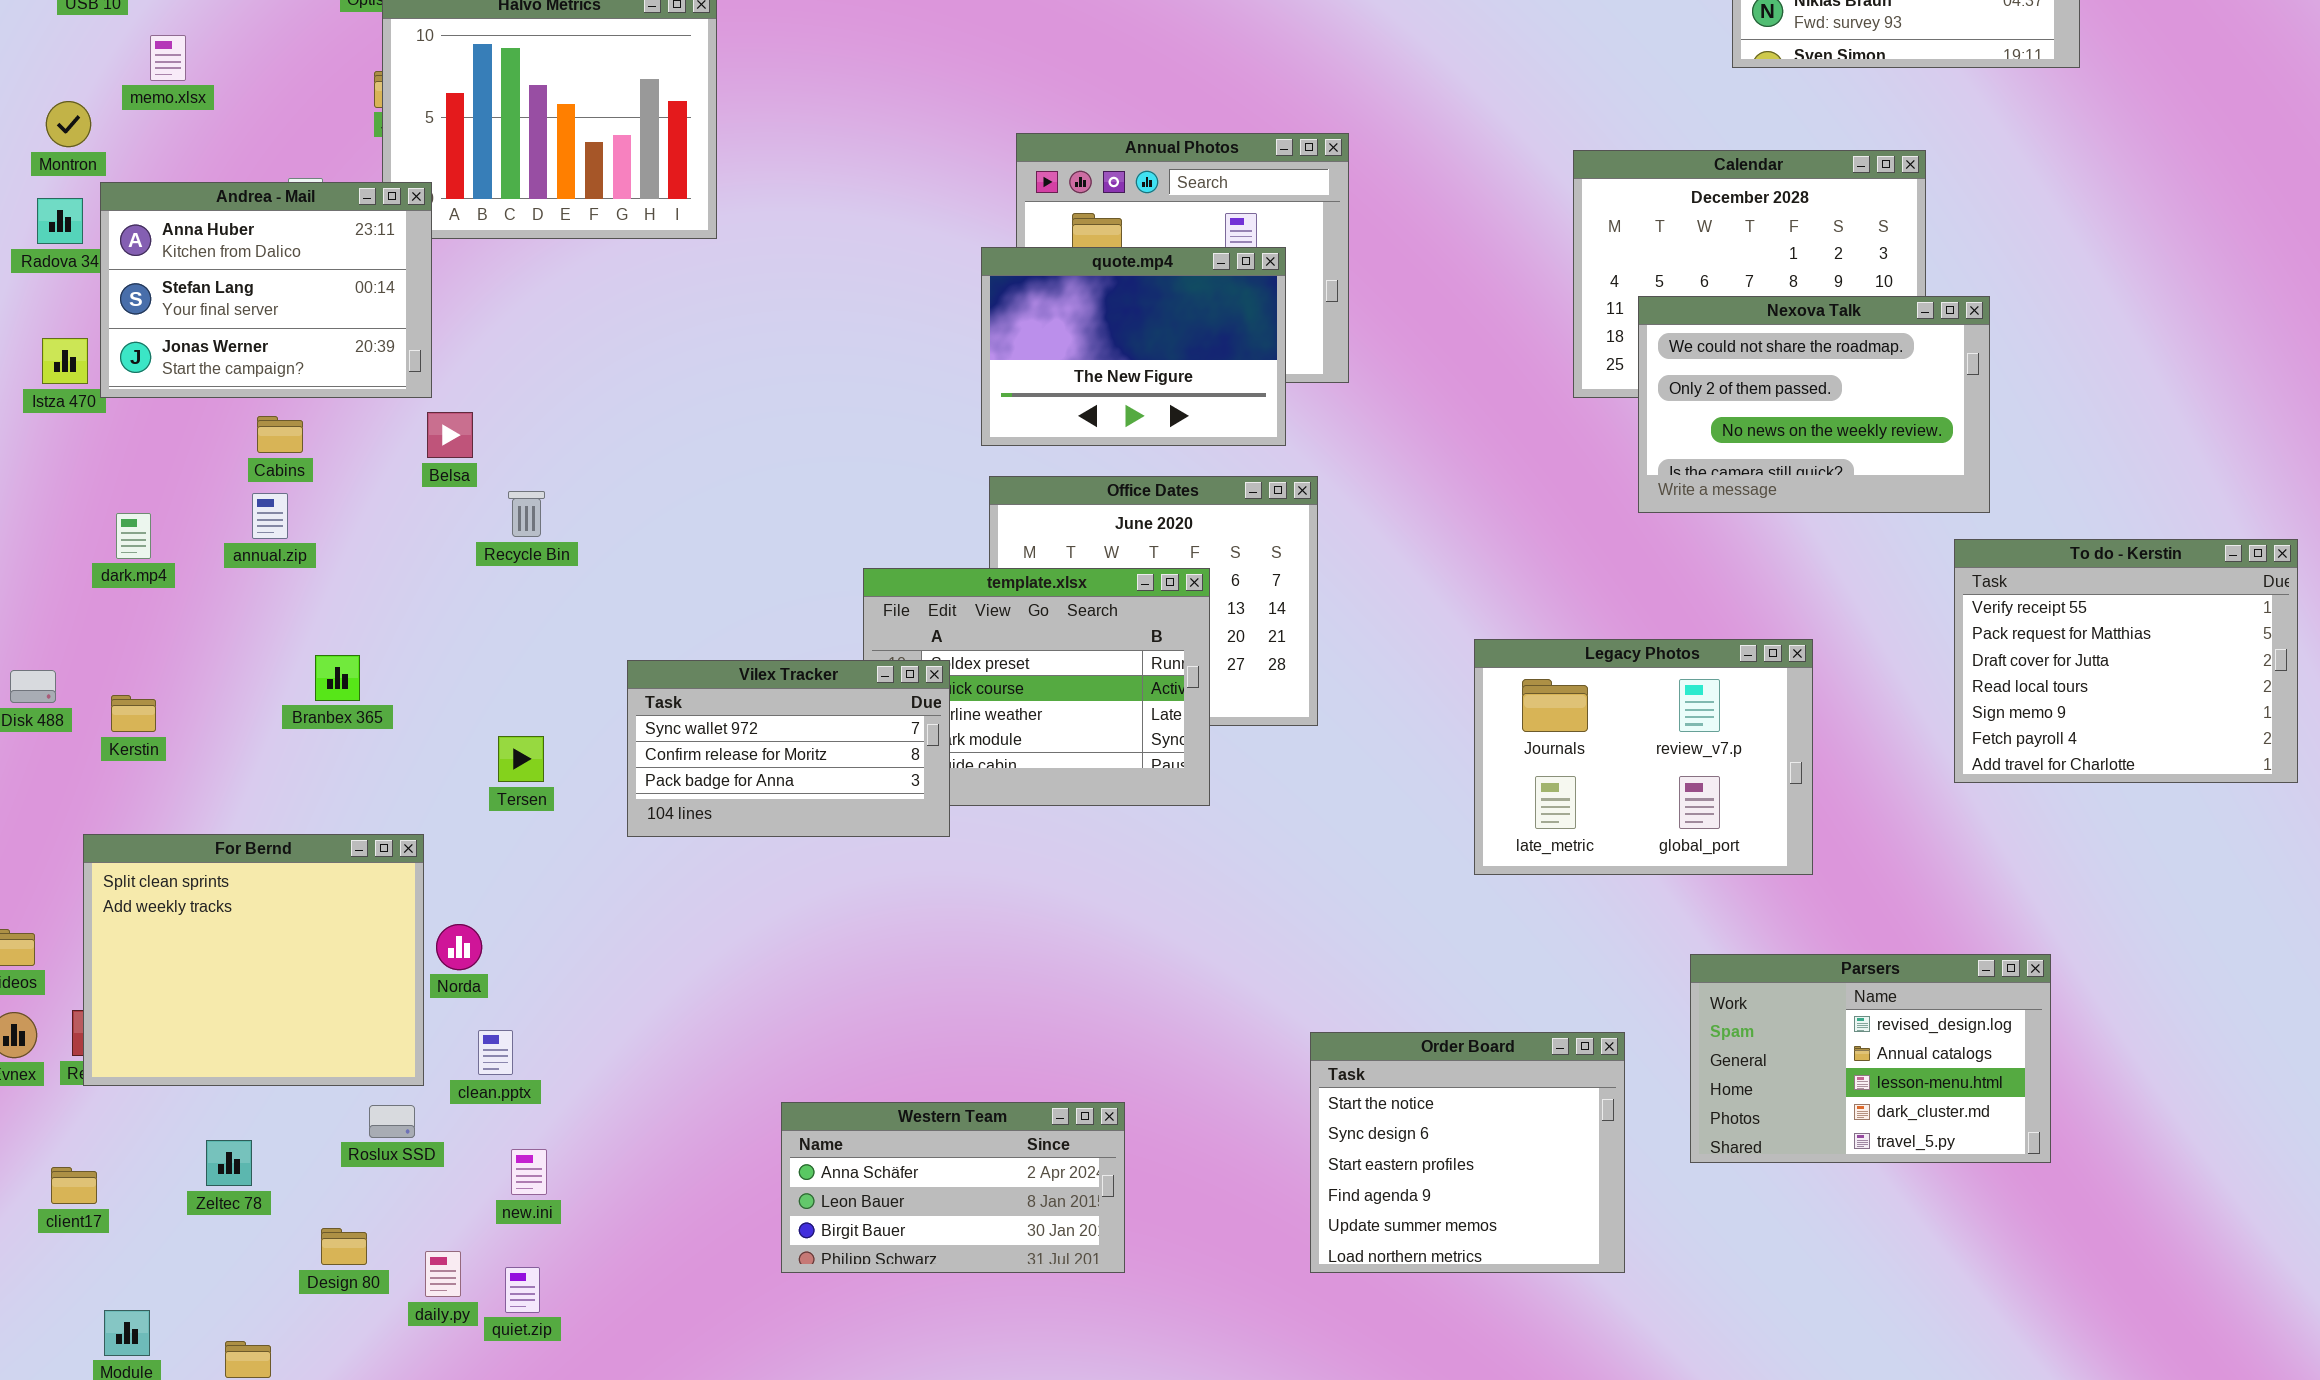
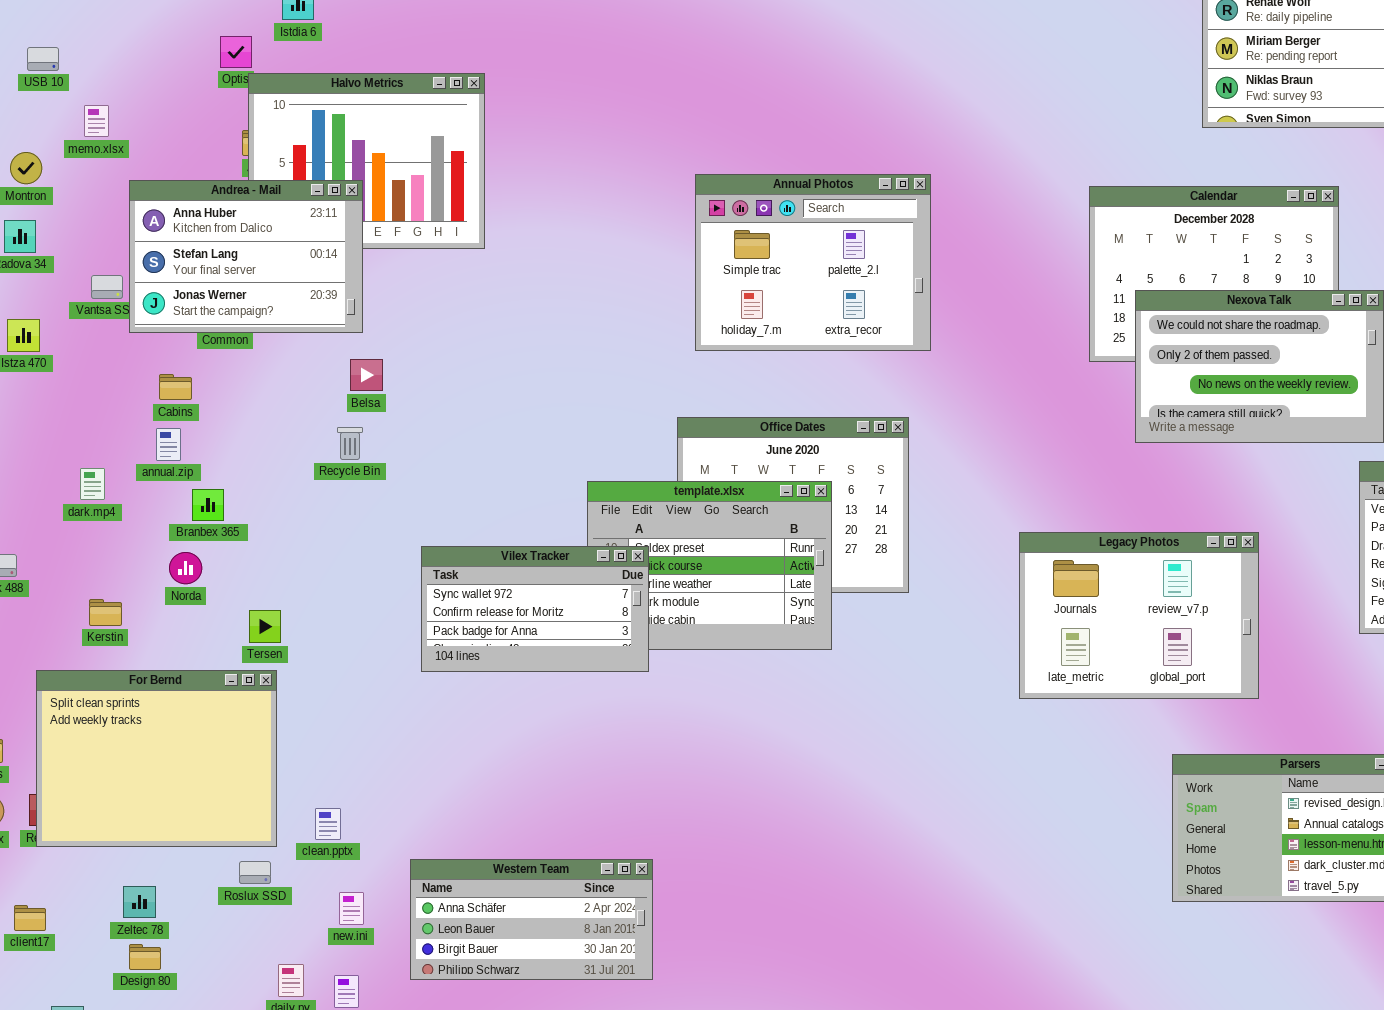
Andrea - Mail: [100,182,432,398] -> [129,180,363,333], moved
quote.mp4: [981,247,1286,446] -> none, closed
Belsa: [427,412,473,458] -> [350,359,383,391], moved
dark.mp4: [116,513,151,559] -> [80,468,105,500], moved
Branbex 365: [315,655,360,701] -> [192,489,224,521], moved
Kerstin: [111,695,156,732] -> [89,599,122,626], moved
Tersen: [498,736,544,782] -> [249,610,281,643], moved
Norda: [436,924,482,970] -> [169,552,202,584], moved
Order Board: [1310,1032,1625,1273] -> none, closed
Western Team: [781,1102,1125,1273] -> [410,859,653,980], moved
Design 80: [321,1228,367,1265] -> [129,944,161,970], moved

